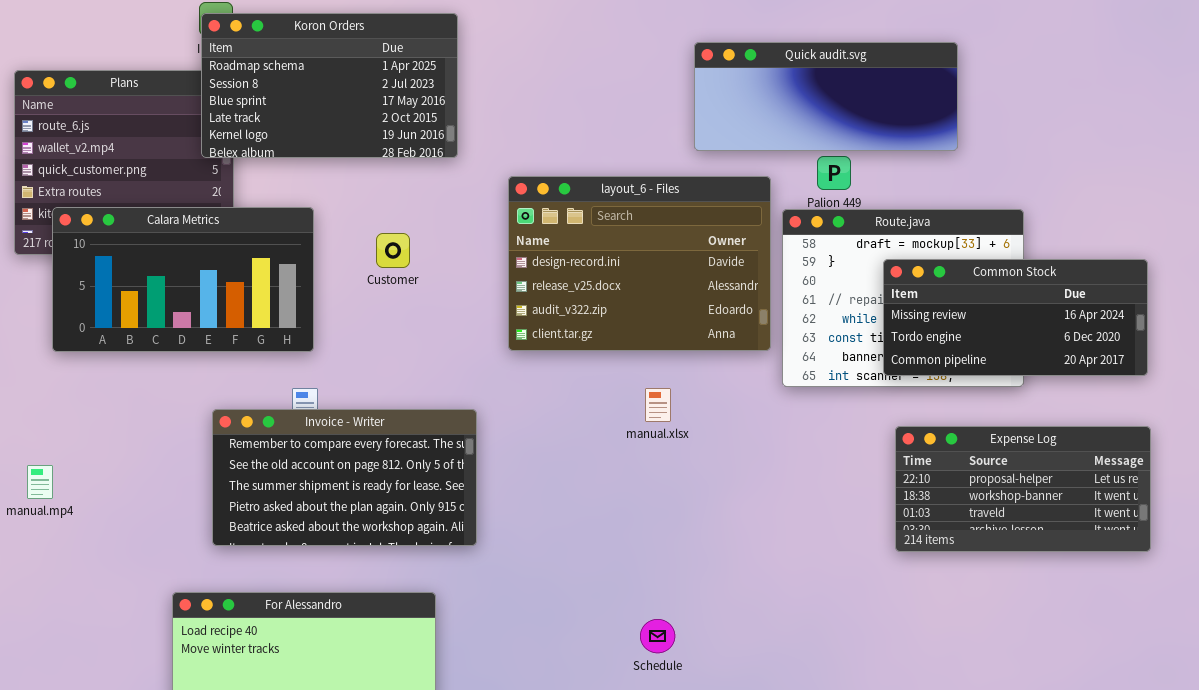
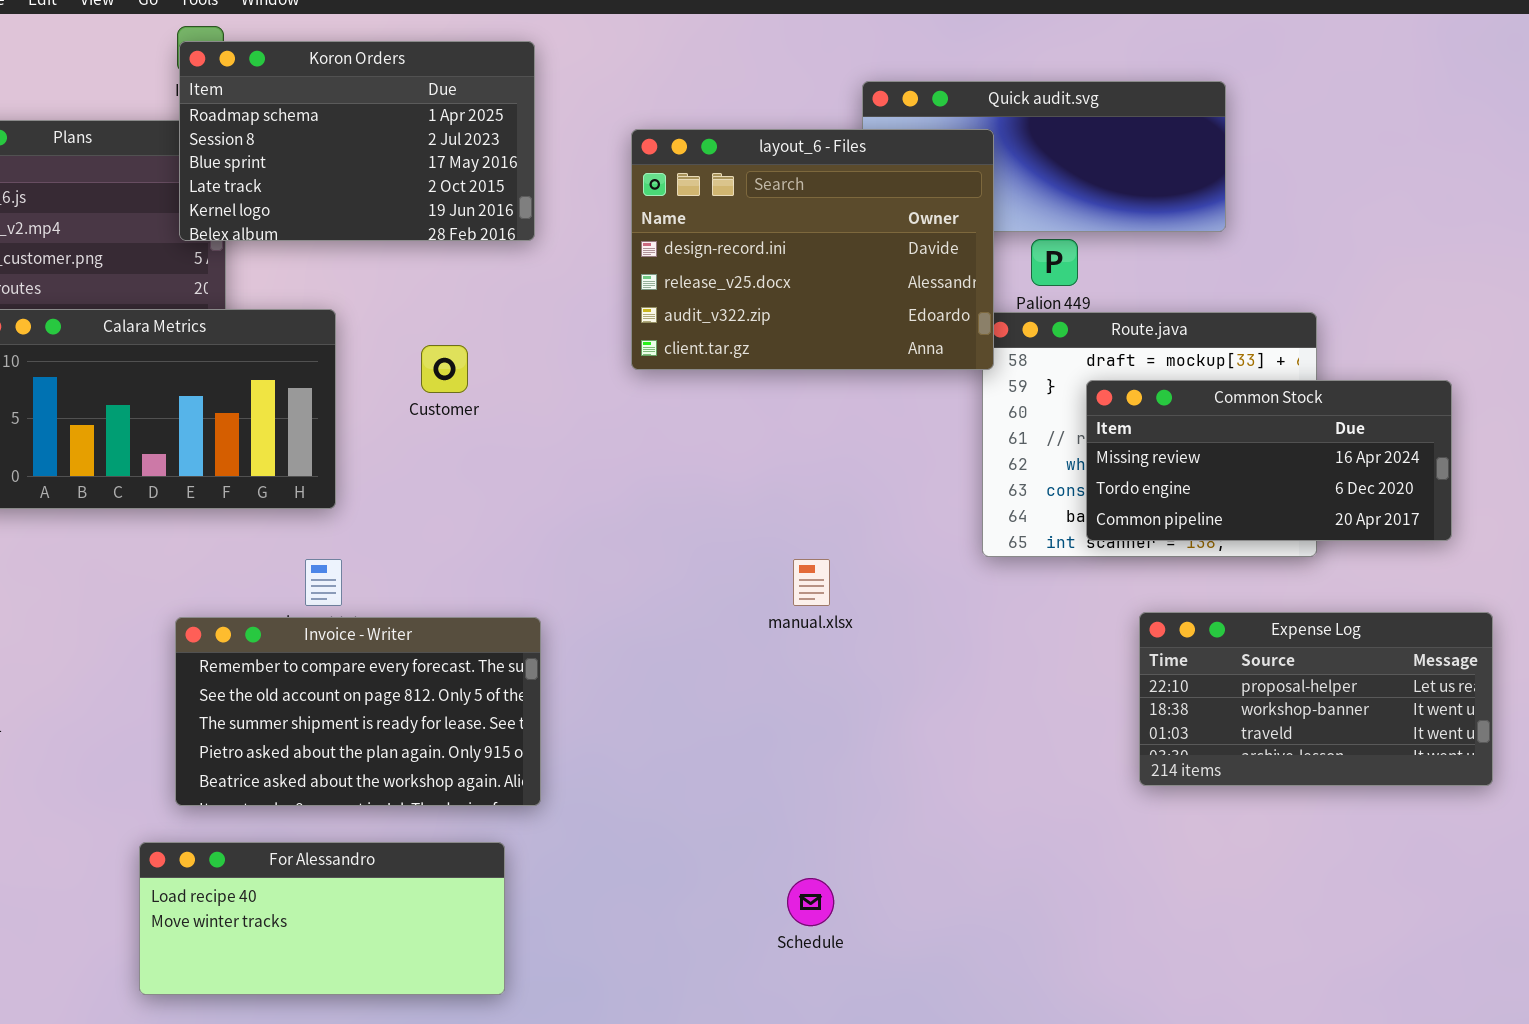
layout_6 - Files: [508,176,771,351] -> [631,129,994,370], moved
Common Stock: [883,259,1148,376] -> [1086,380,1452,541], moved
Invoice - Writer: [212,409,477,546] -> [175,617,541,806], moved

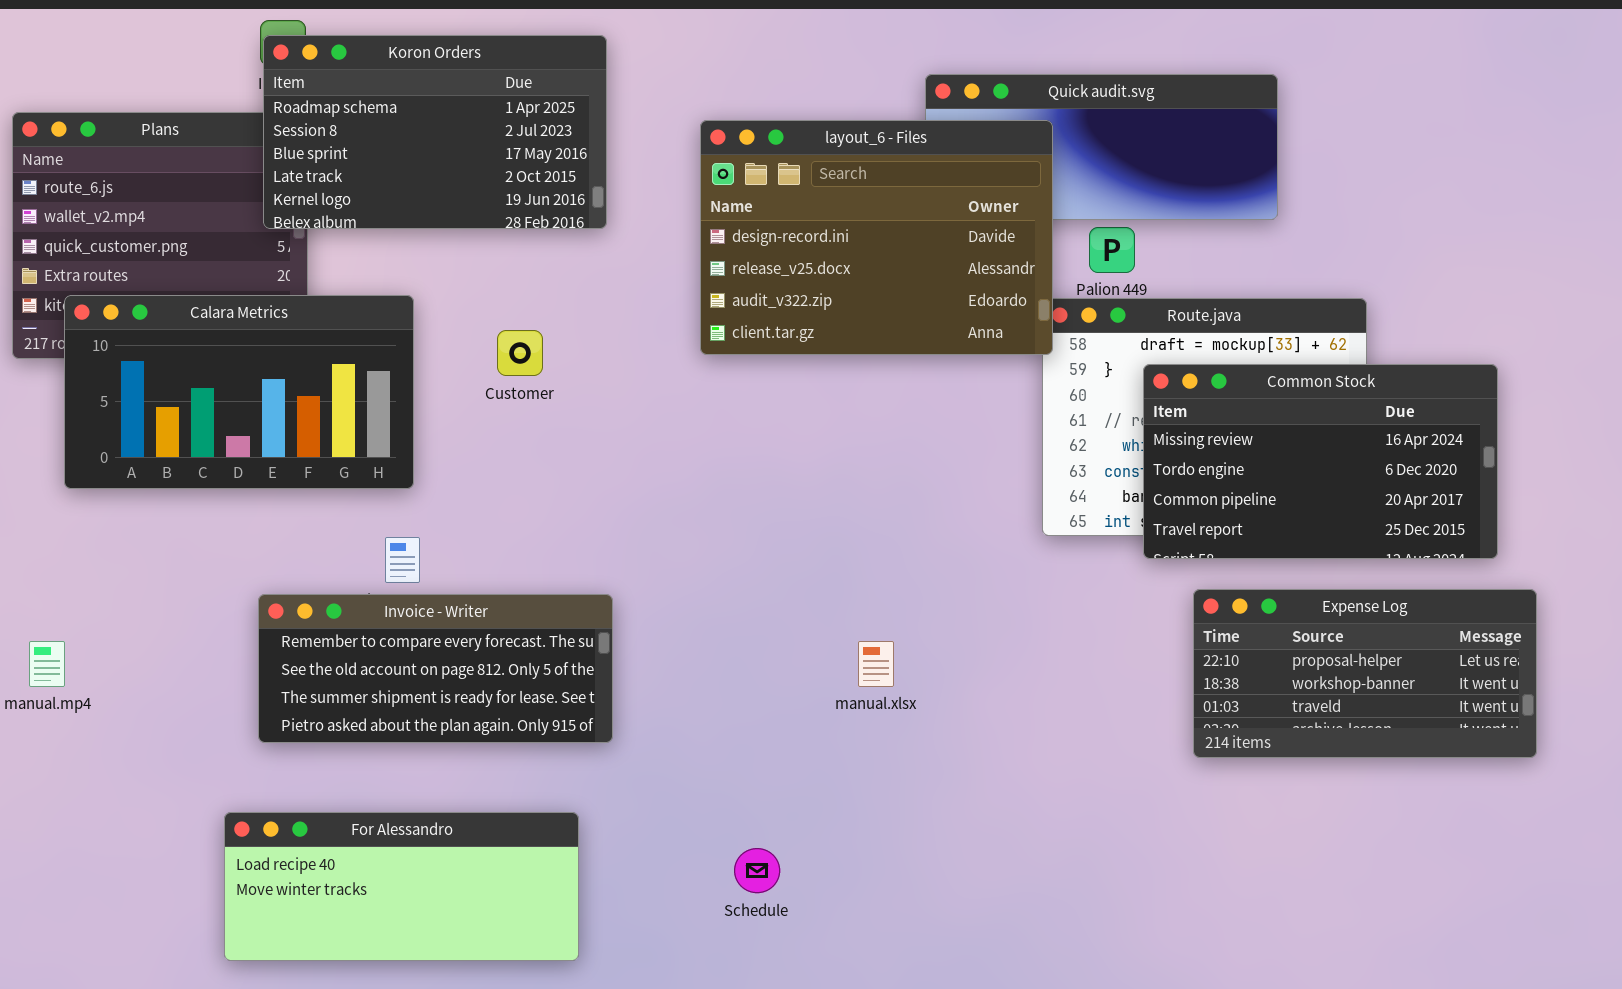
Common Stock: [1086,380,1452,541] -> [1143,364,1498,559], resized
manual.xlsx: [793,559,830,606] -> [858,641,894,687], moved
Invoice - Writer: [175,617,541,806] -> [258,594,613,743], resized
Schedule: [787,878,834,926] -> [734,848,780,893], moved

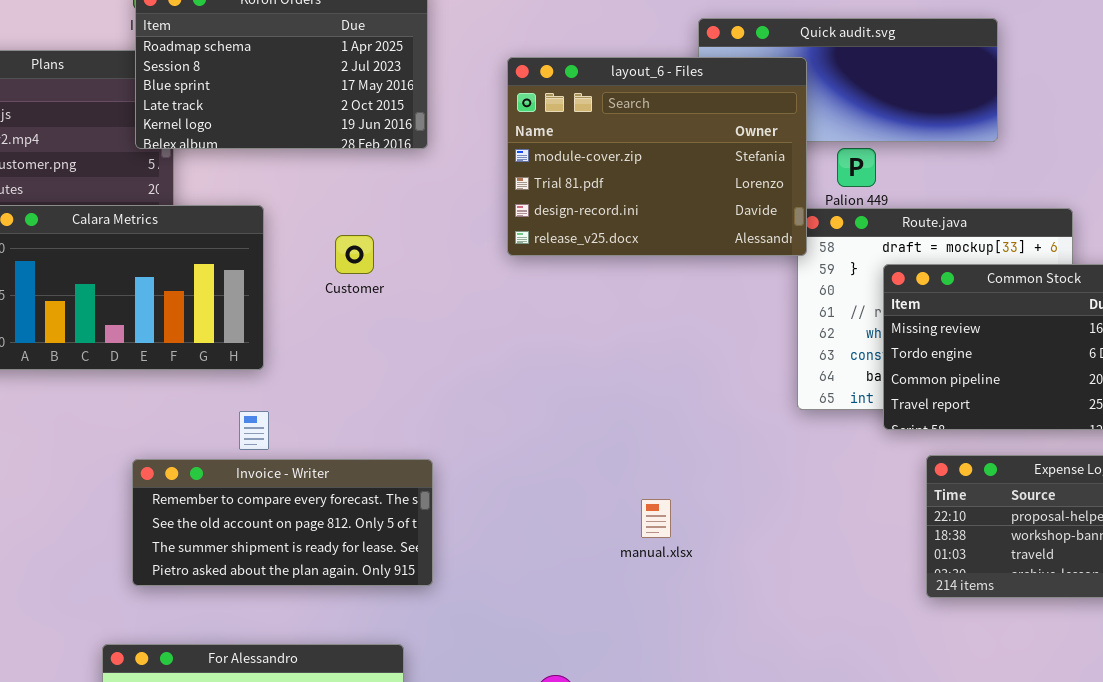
layout_6 - Files: [700,120,1053,355] -> [507,57,807,256], scrolled up 2 rows

